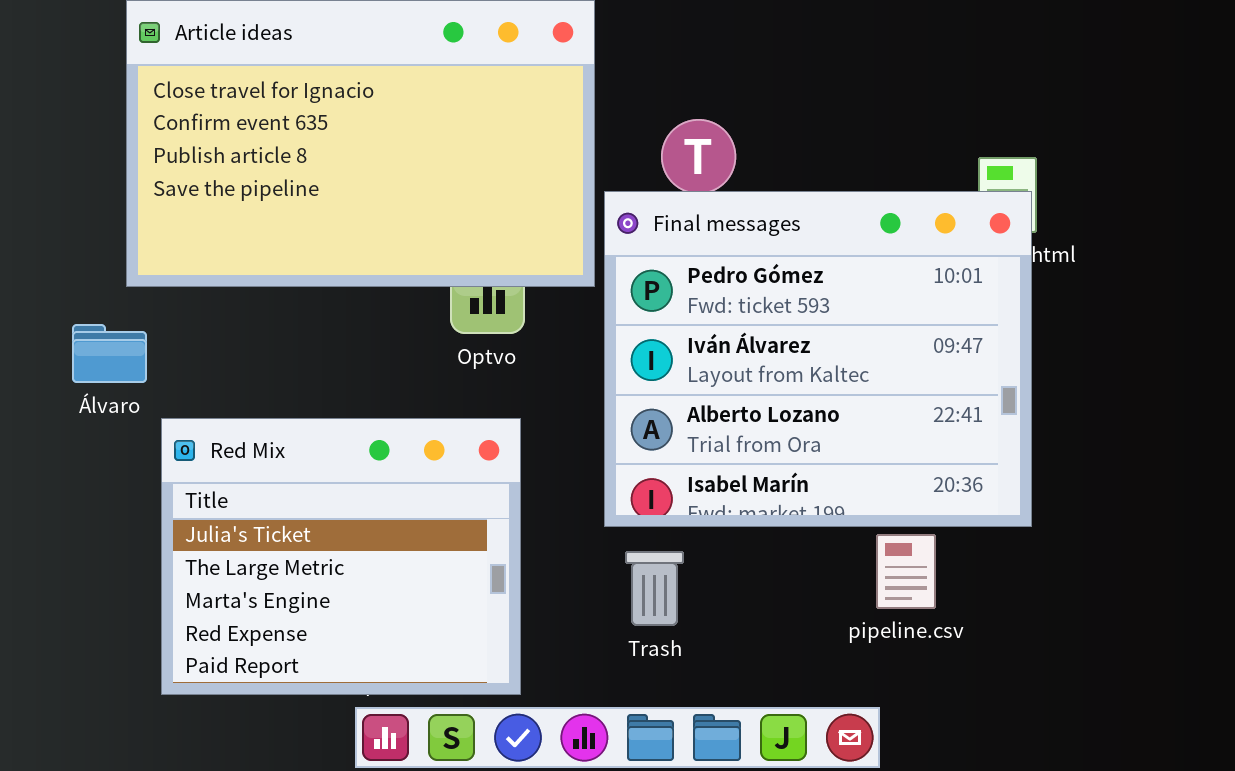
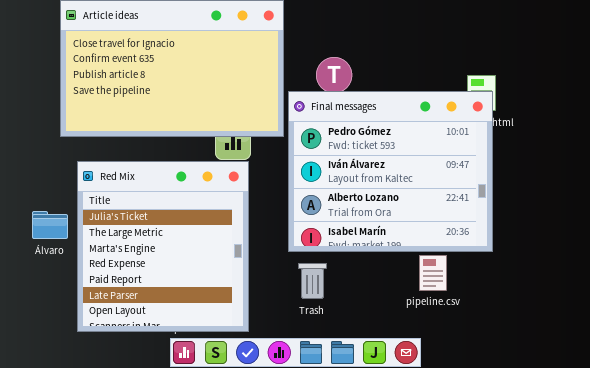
Álvaro: [72,324,147,383] -> [32,211,68,239], moved
Red Mix: [161,418,521,695] -> [77,161,249,332], resized

